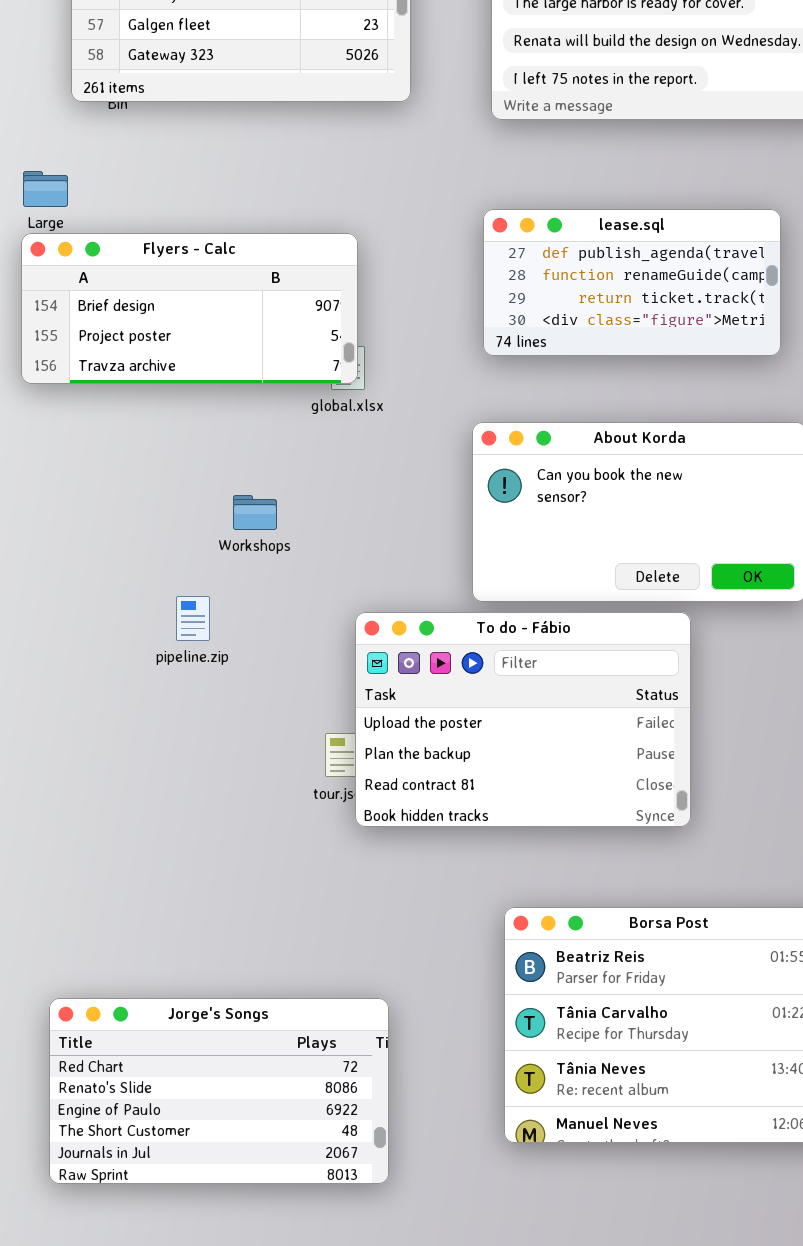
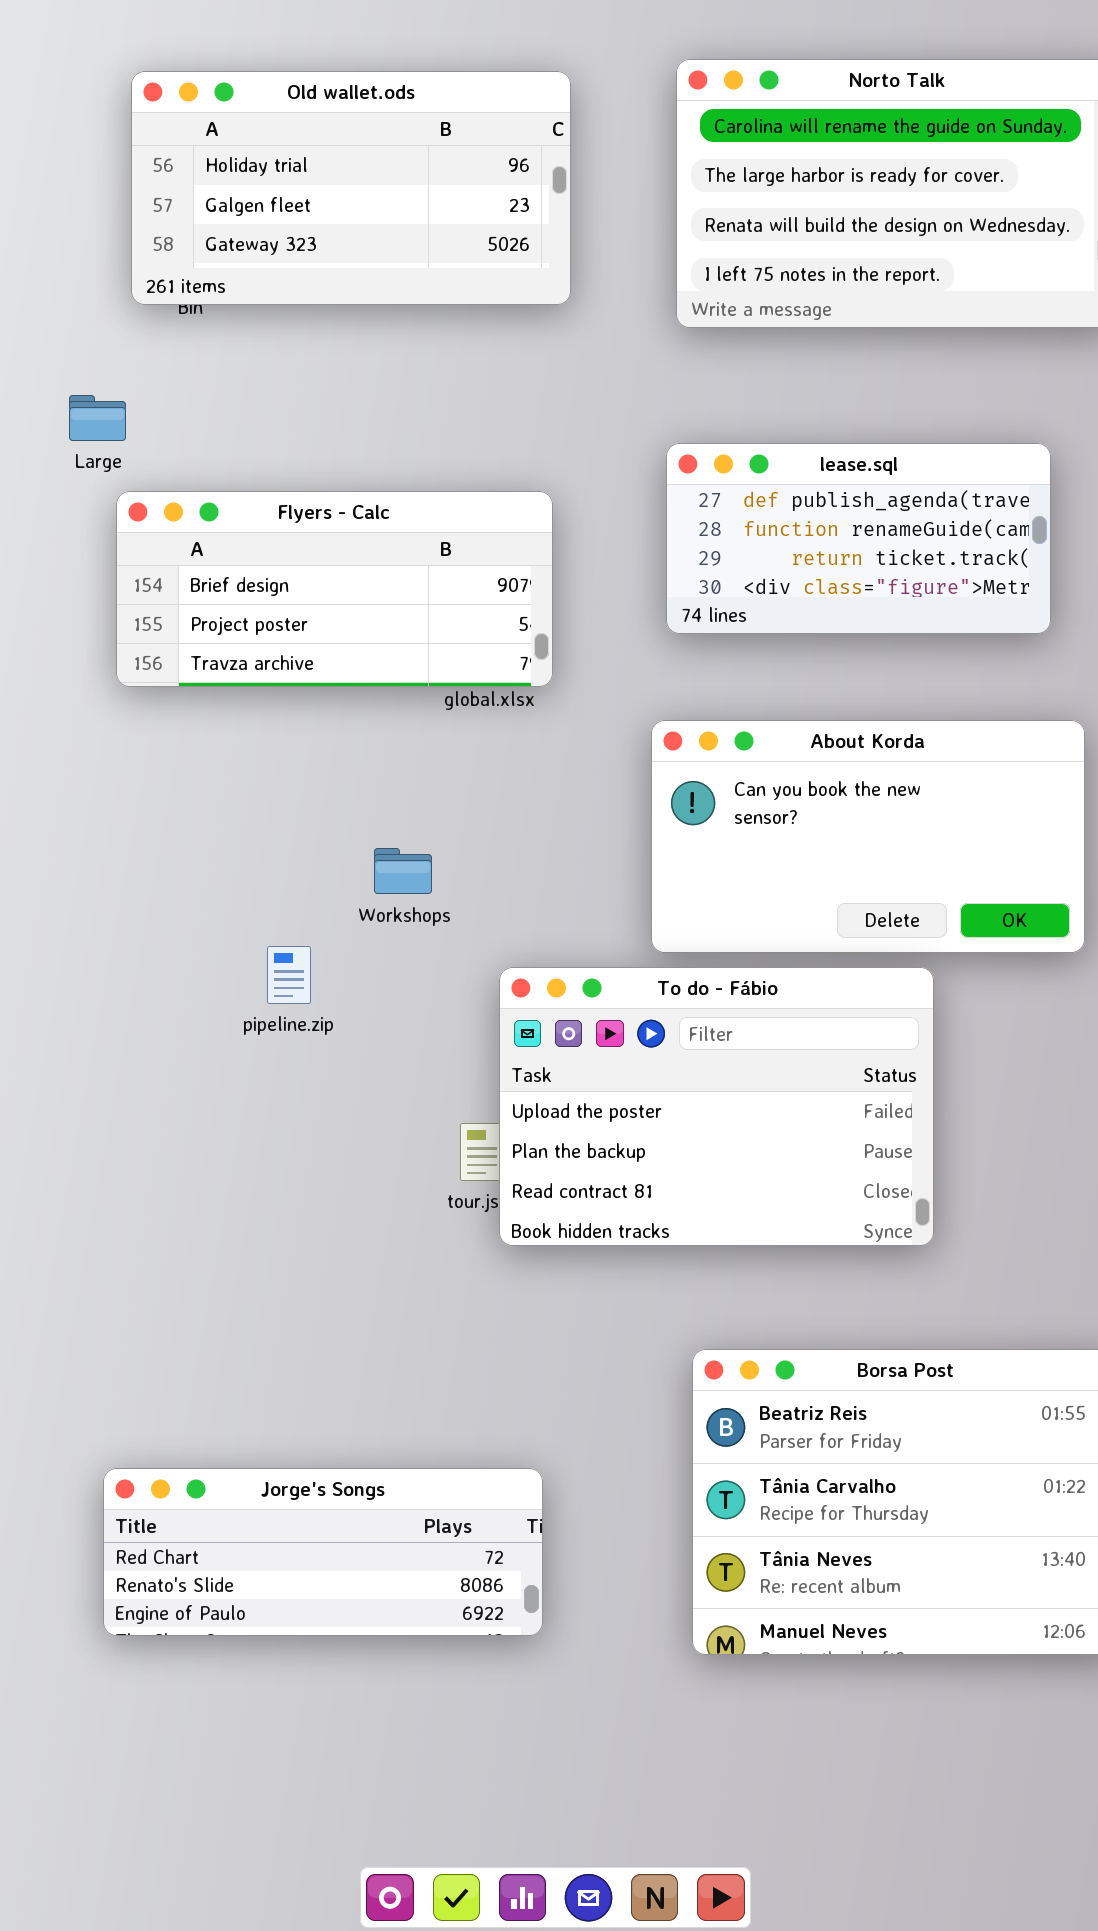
Flyers - Calc: [21,233,358,384] -> [116,491,553,687], moved
Workshops: [233,495,277,530] -> [374,848,432,894], moved
Jorge's Songs: [49,998,389,1184] -> [103,1468,543,1636], resized

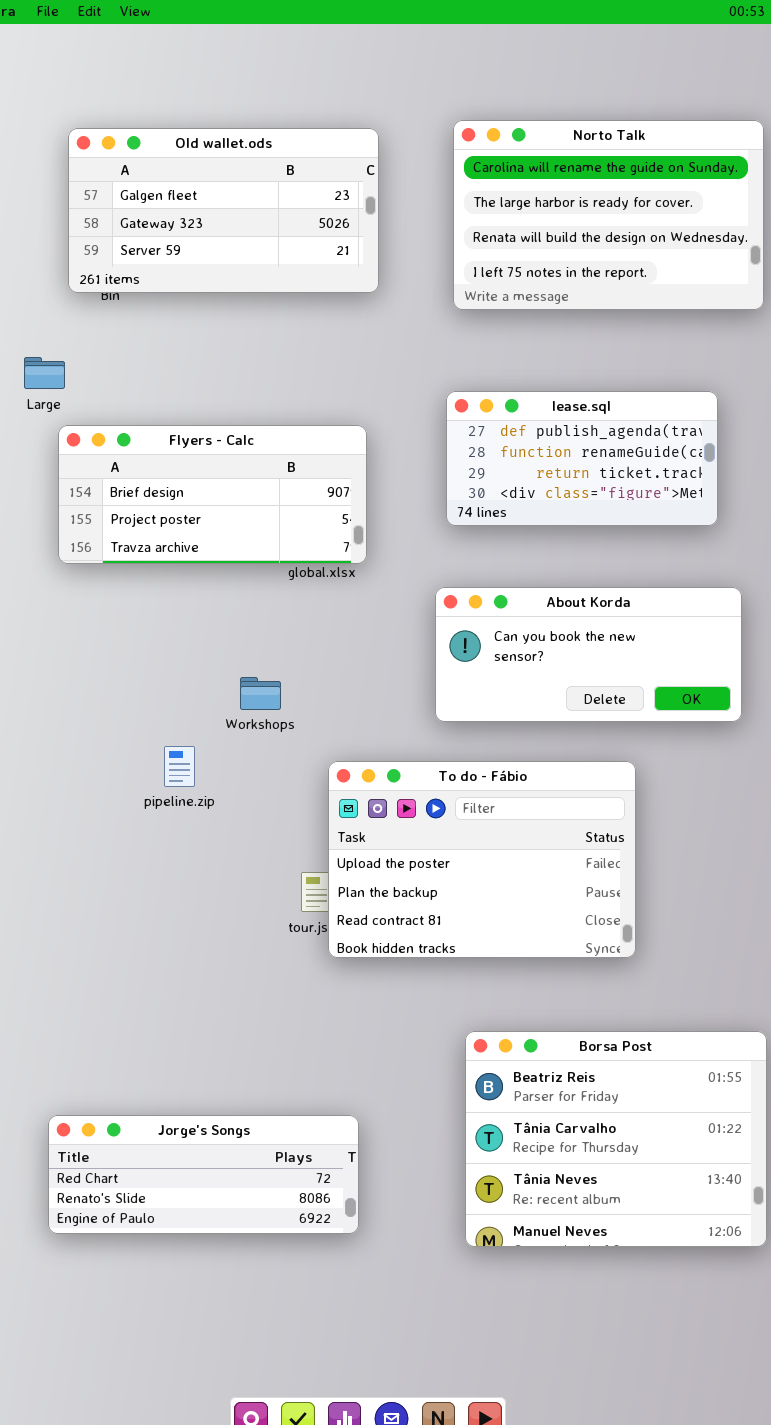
Old wallet.ods: [131,71,571,305] -> [68,128,379,293], scrolled down 1 row
About Korda: [651,720,1085,953] -> [435,587,742,722], resized

